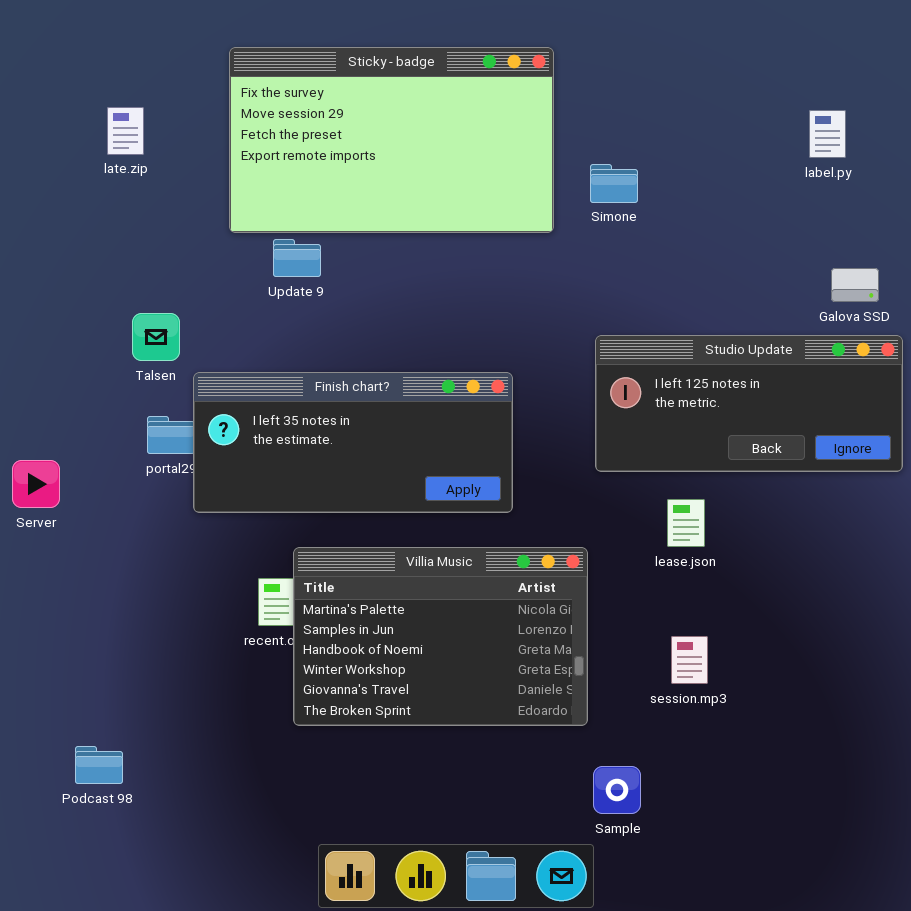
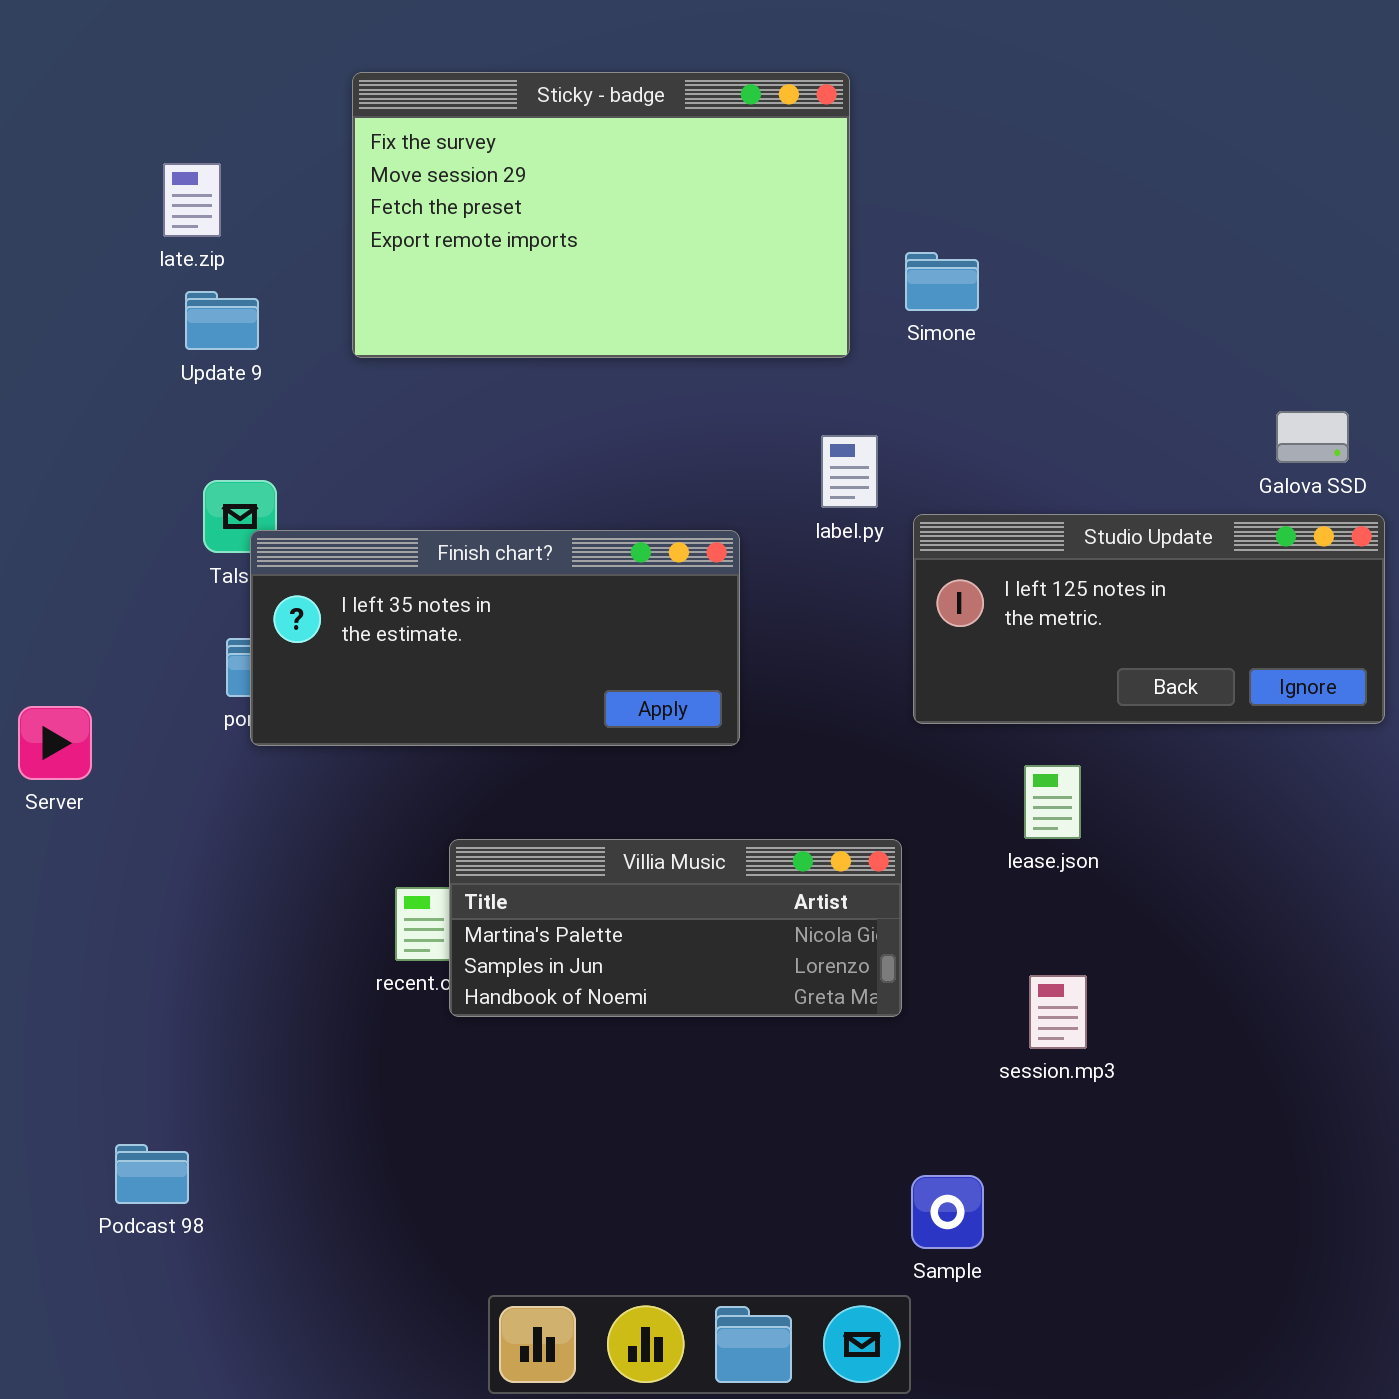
label.py: [809,110,846,158] -> [821,435,878,508], moved
Update 9: [273,239,321,277] -> [185,291,259,350], moved
Finish chart?: [193,372,513,513] -> [250,530,740,746], moved
Villia Music: [293,547,588,726] -> [449,839,902,1017], resized

